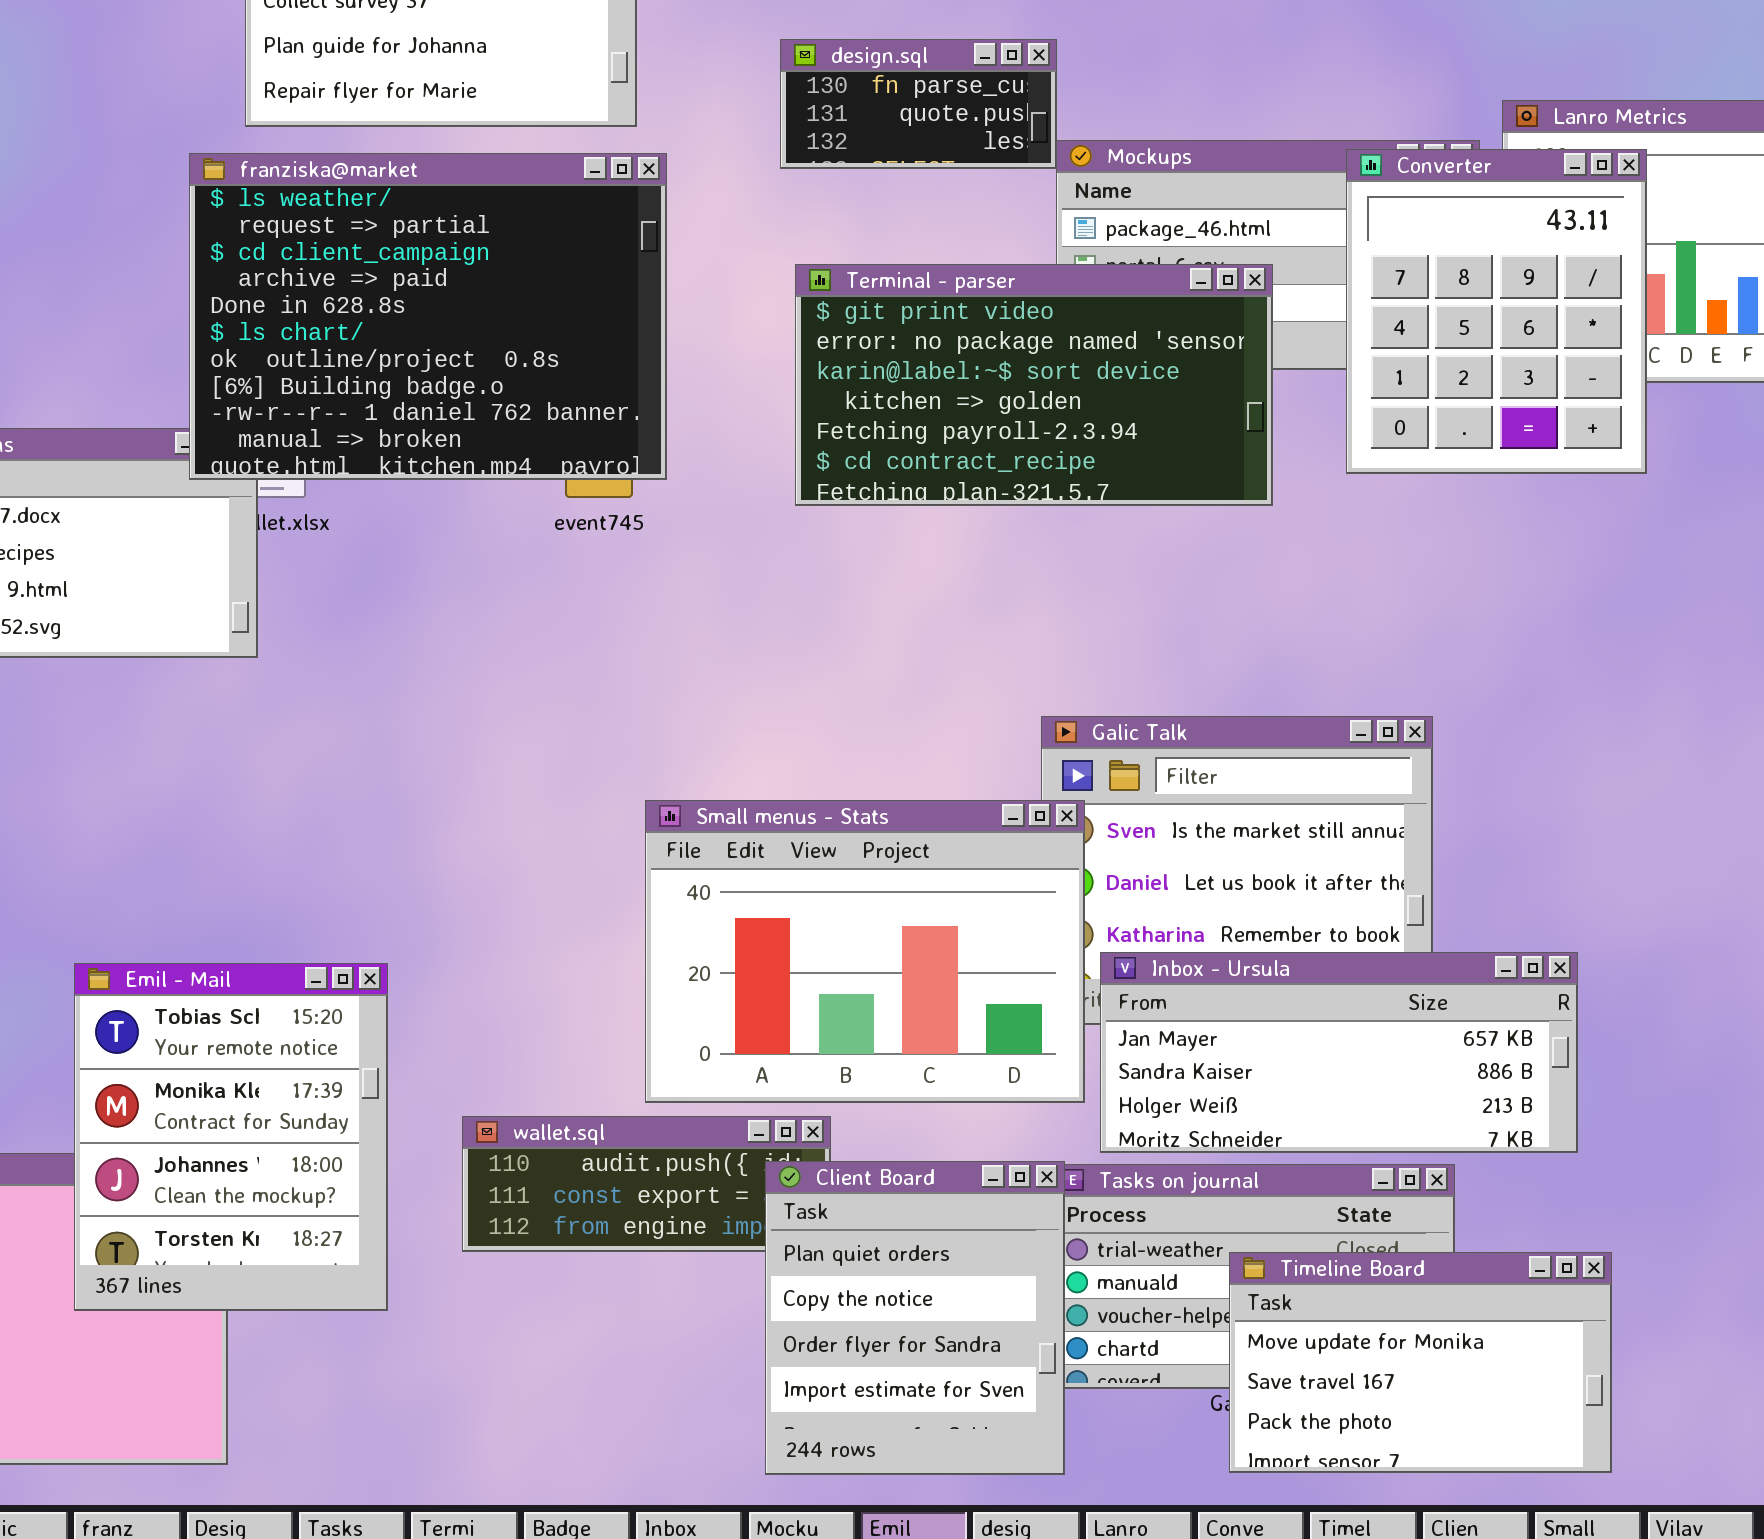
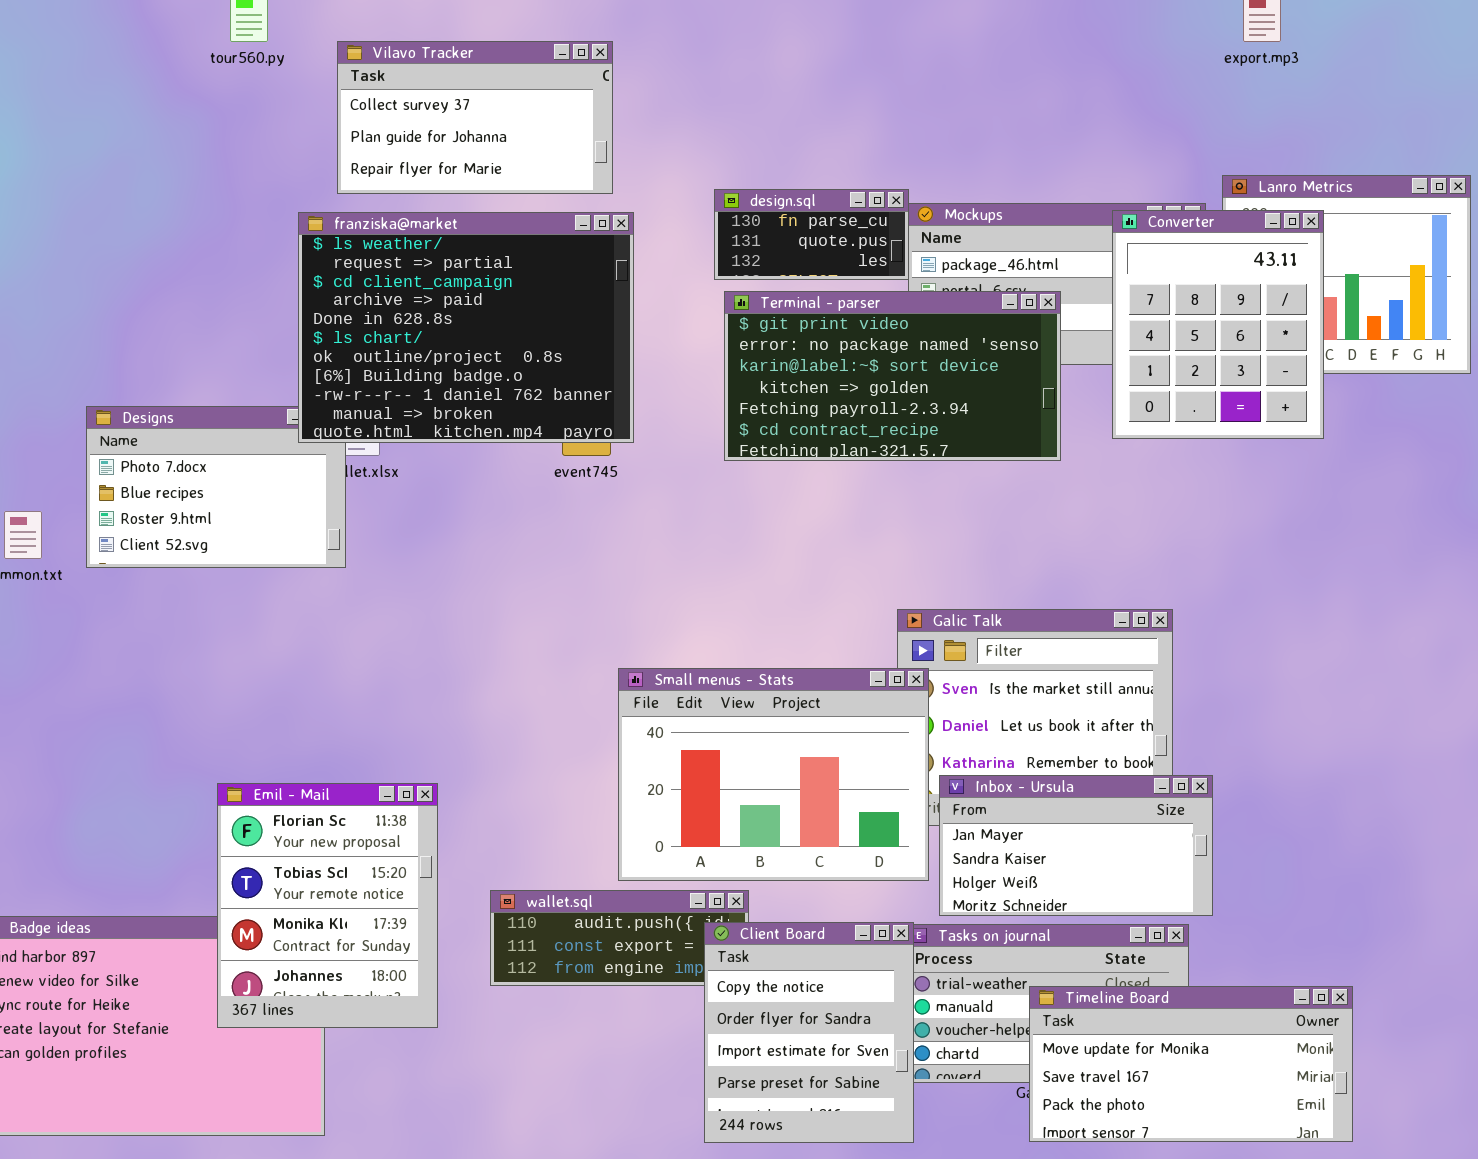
design.sql: [780,39,1057,169] -> [714,189,909,280], moved
Inbox - Ursula: [1100,952,1578,1153] -> [939,775,1213,916], resized
Emil - Mail: [74,963,388,1311] -> [217,783,438,1028], scrolled up 1 row
Client Board: [765,1161,1065,1475] -> [704,922,914,1143], scrolled down 1 row
Timeline Board: [1229,1252,1612,1473] -> [1029,986,1353,1142], resized

